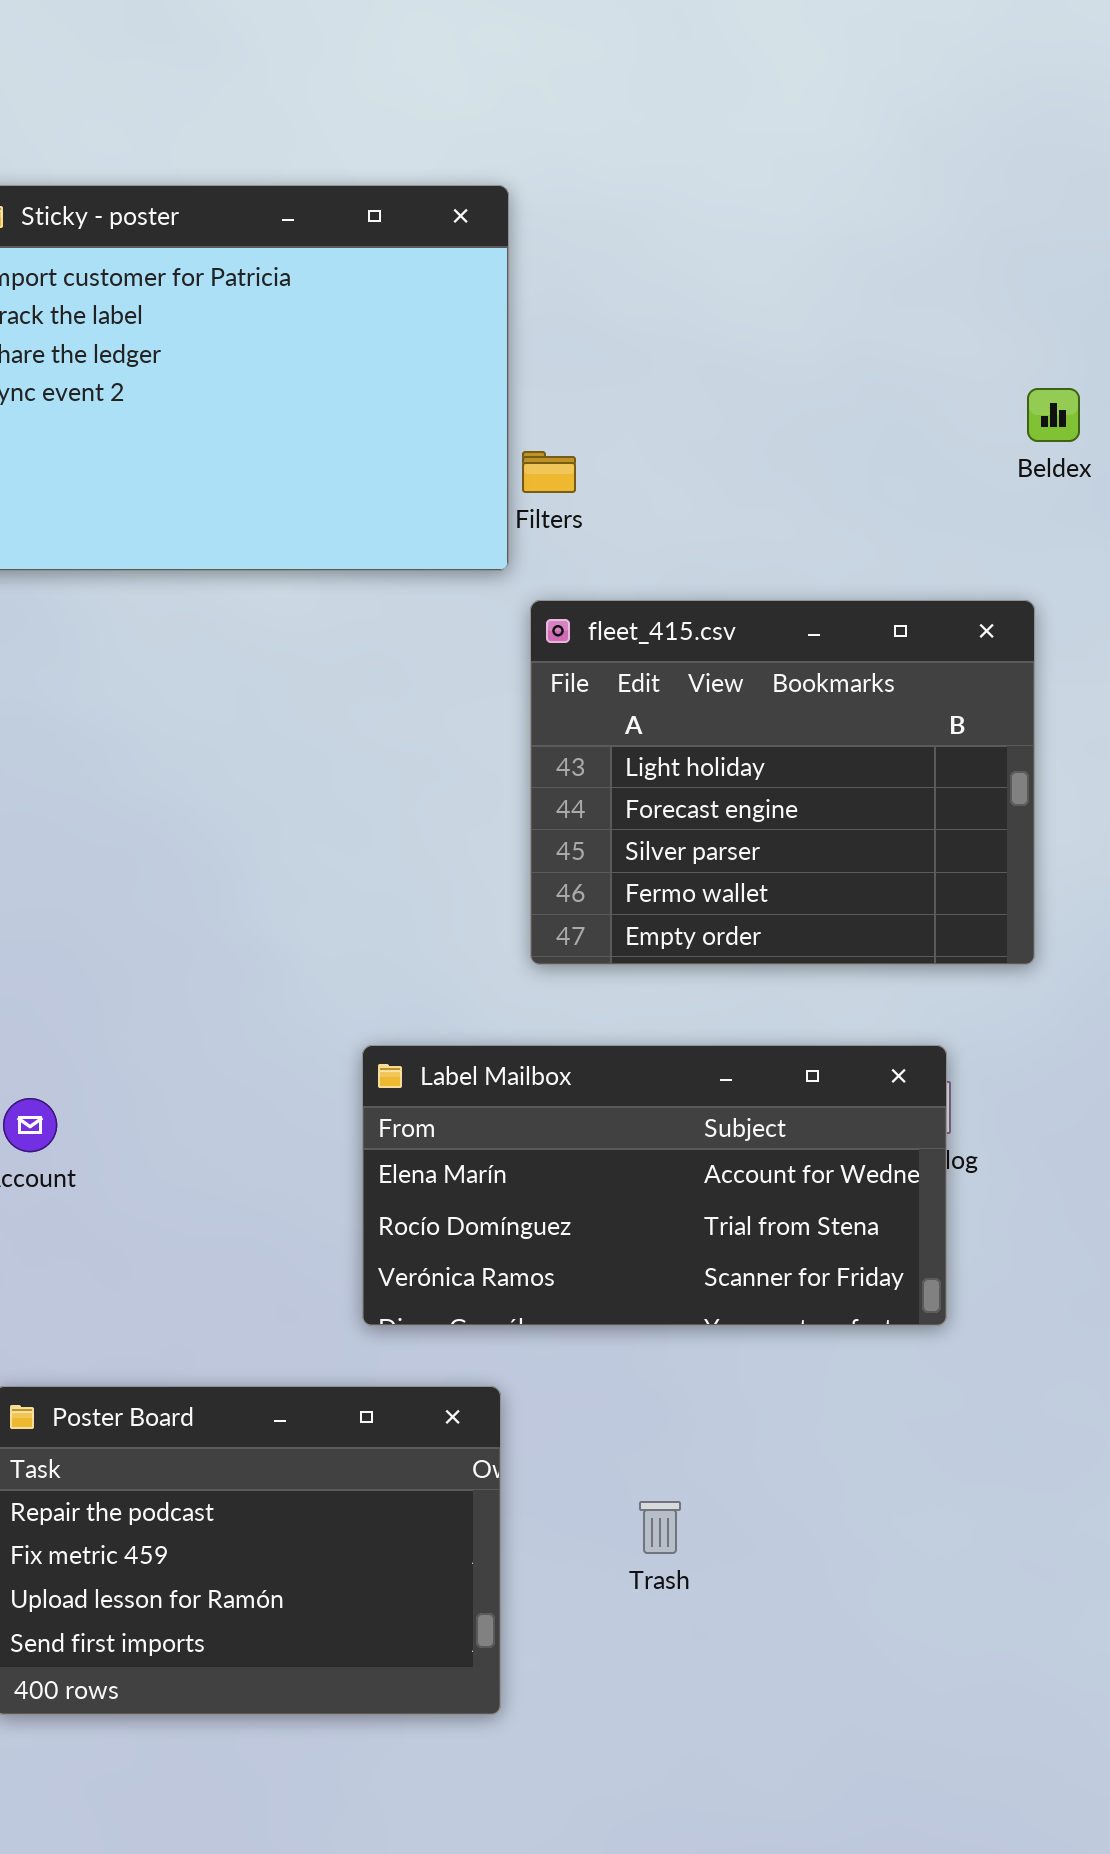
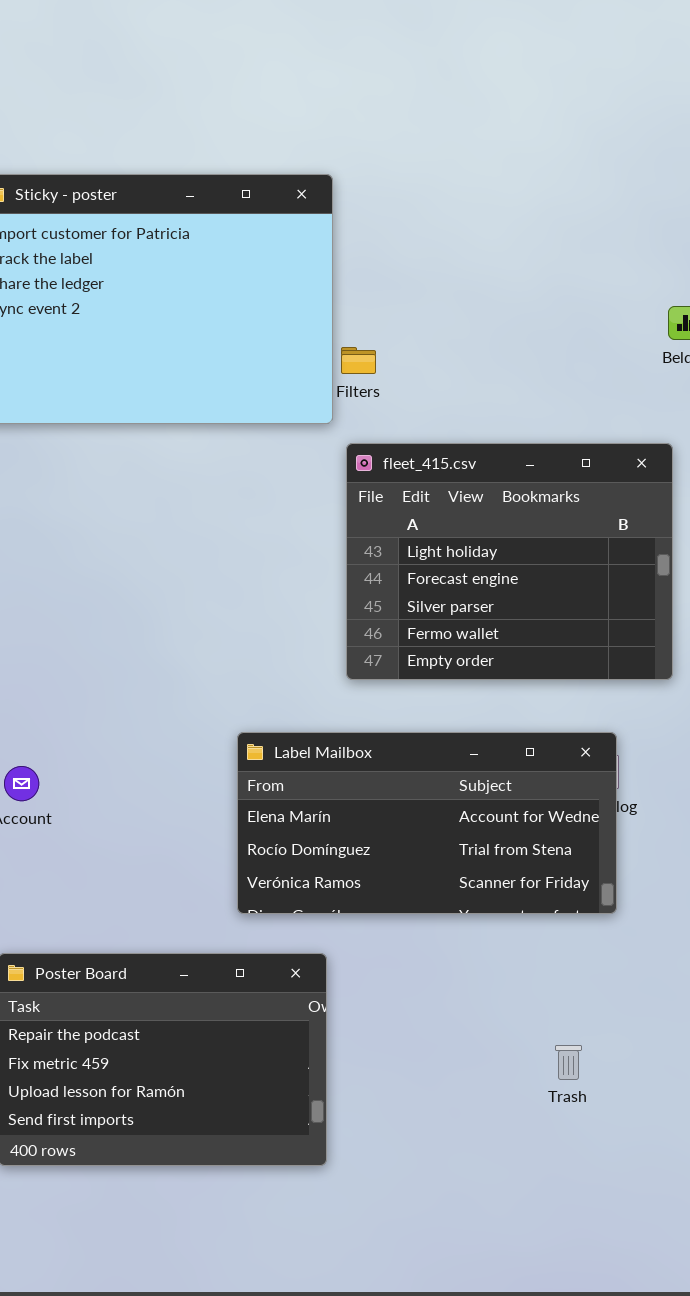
Trash: [639,1501,681,1554] -> [555,1045,582,1080], moved

